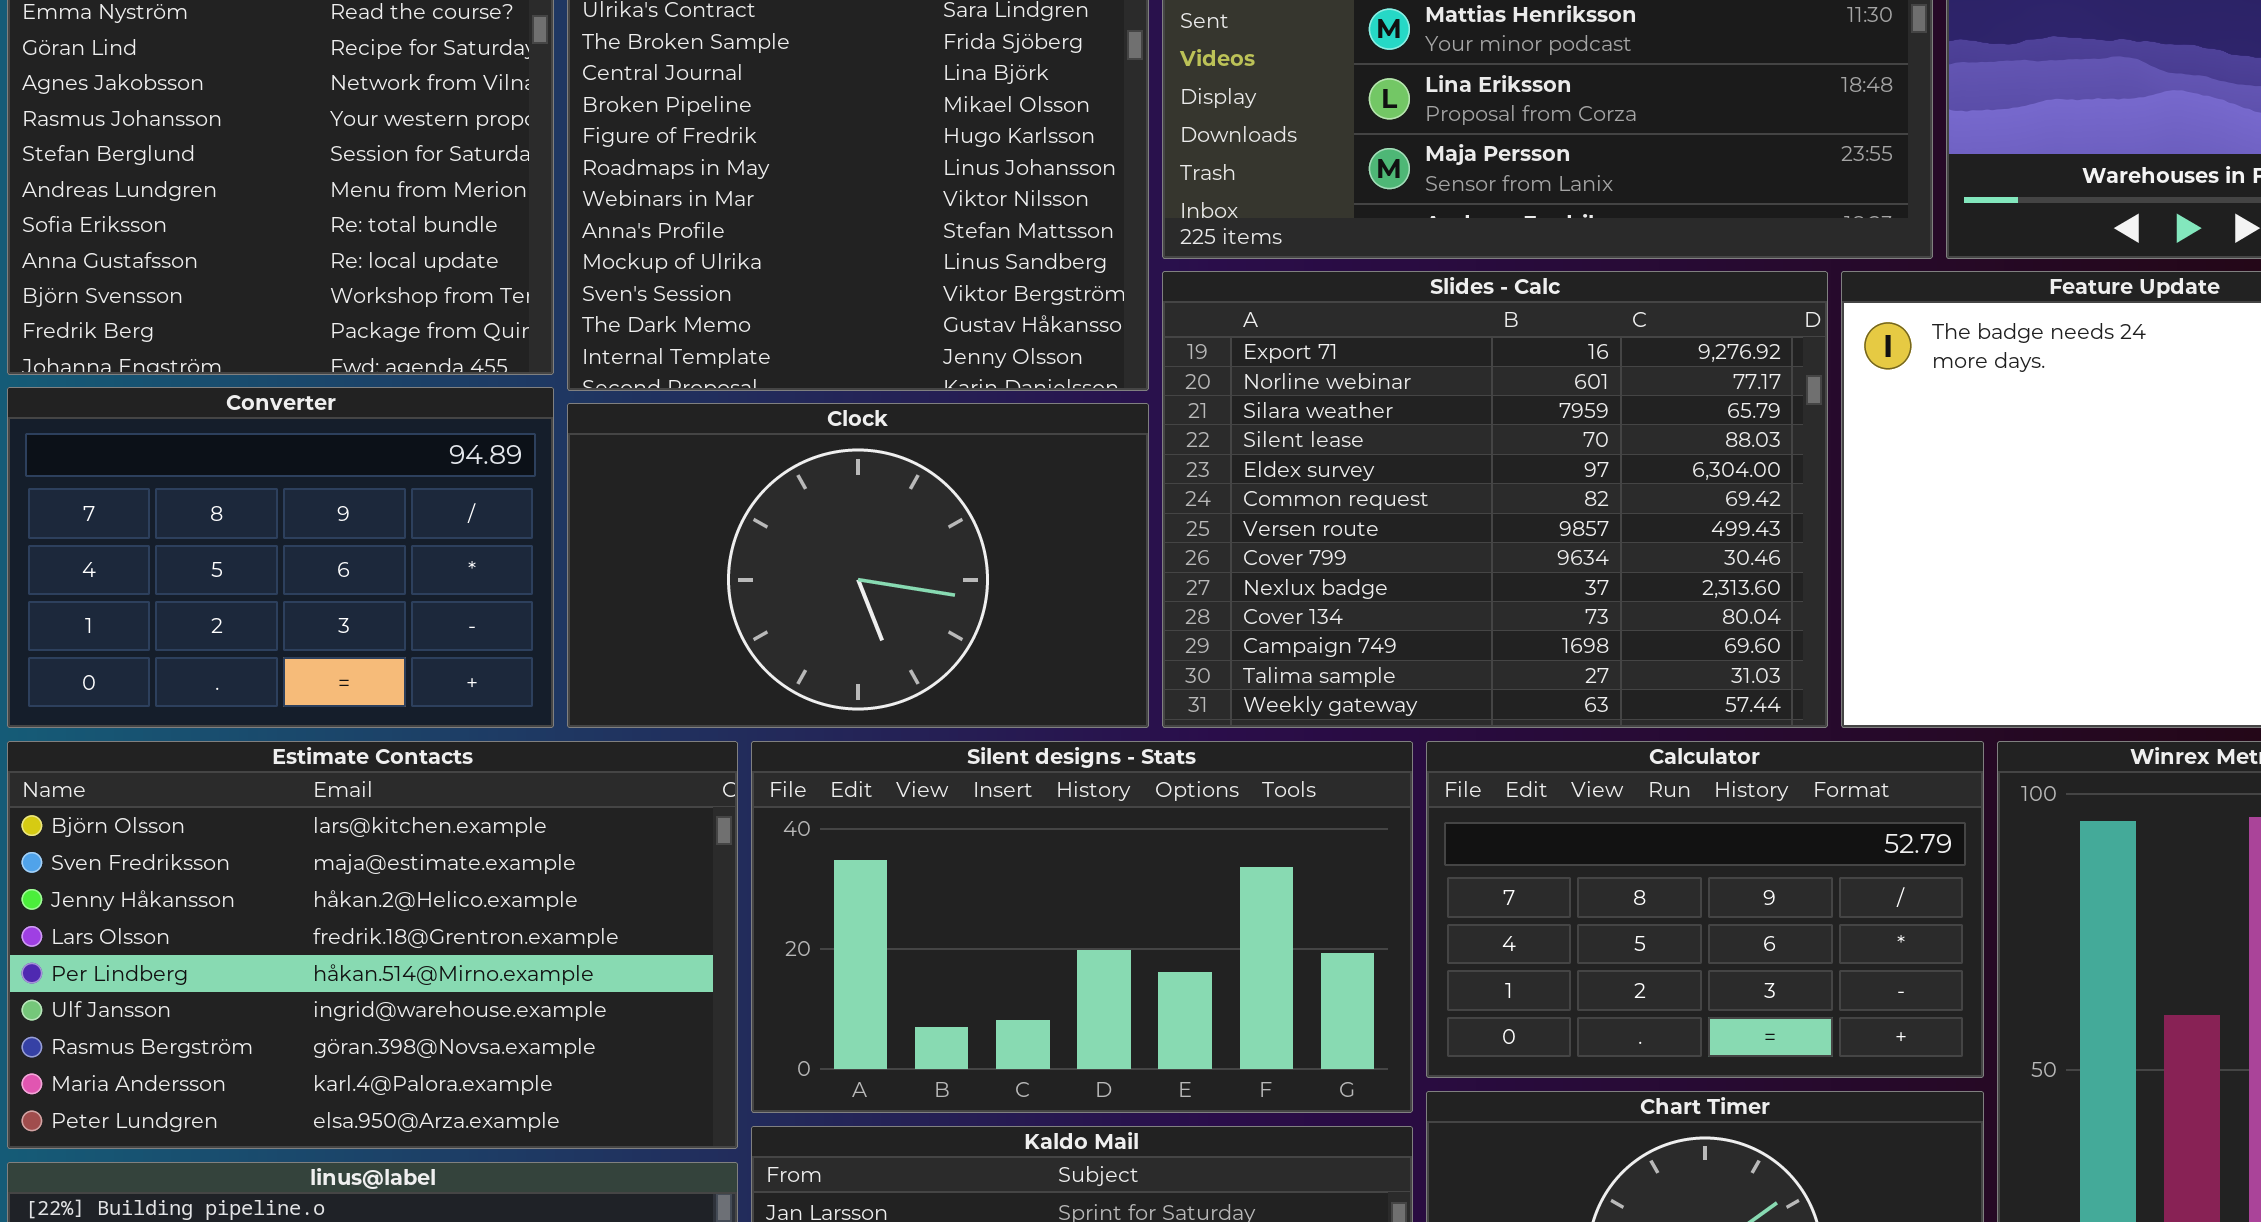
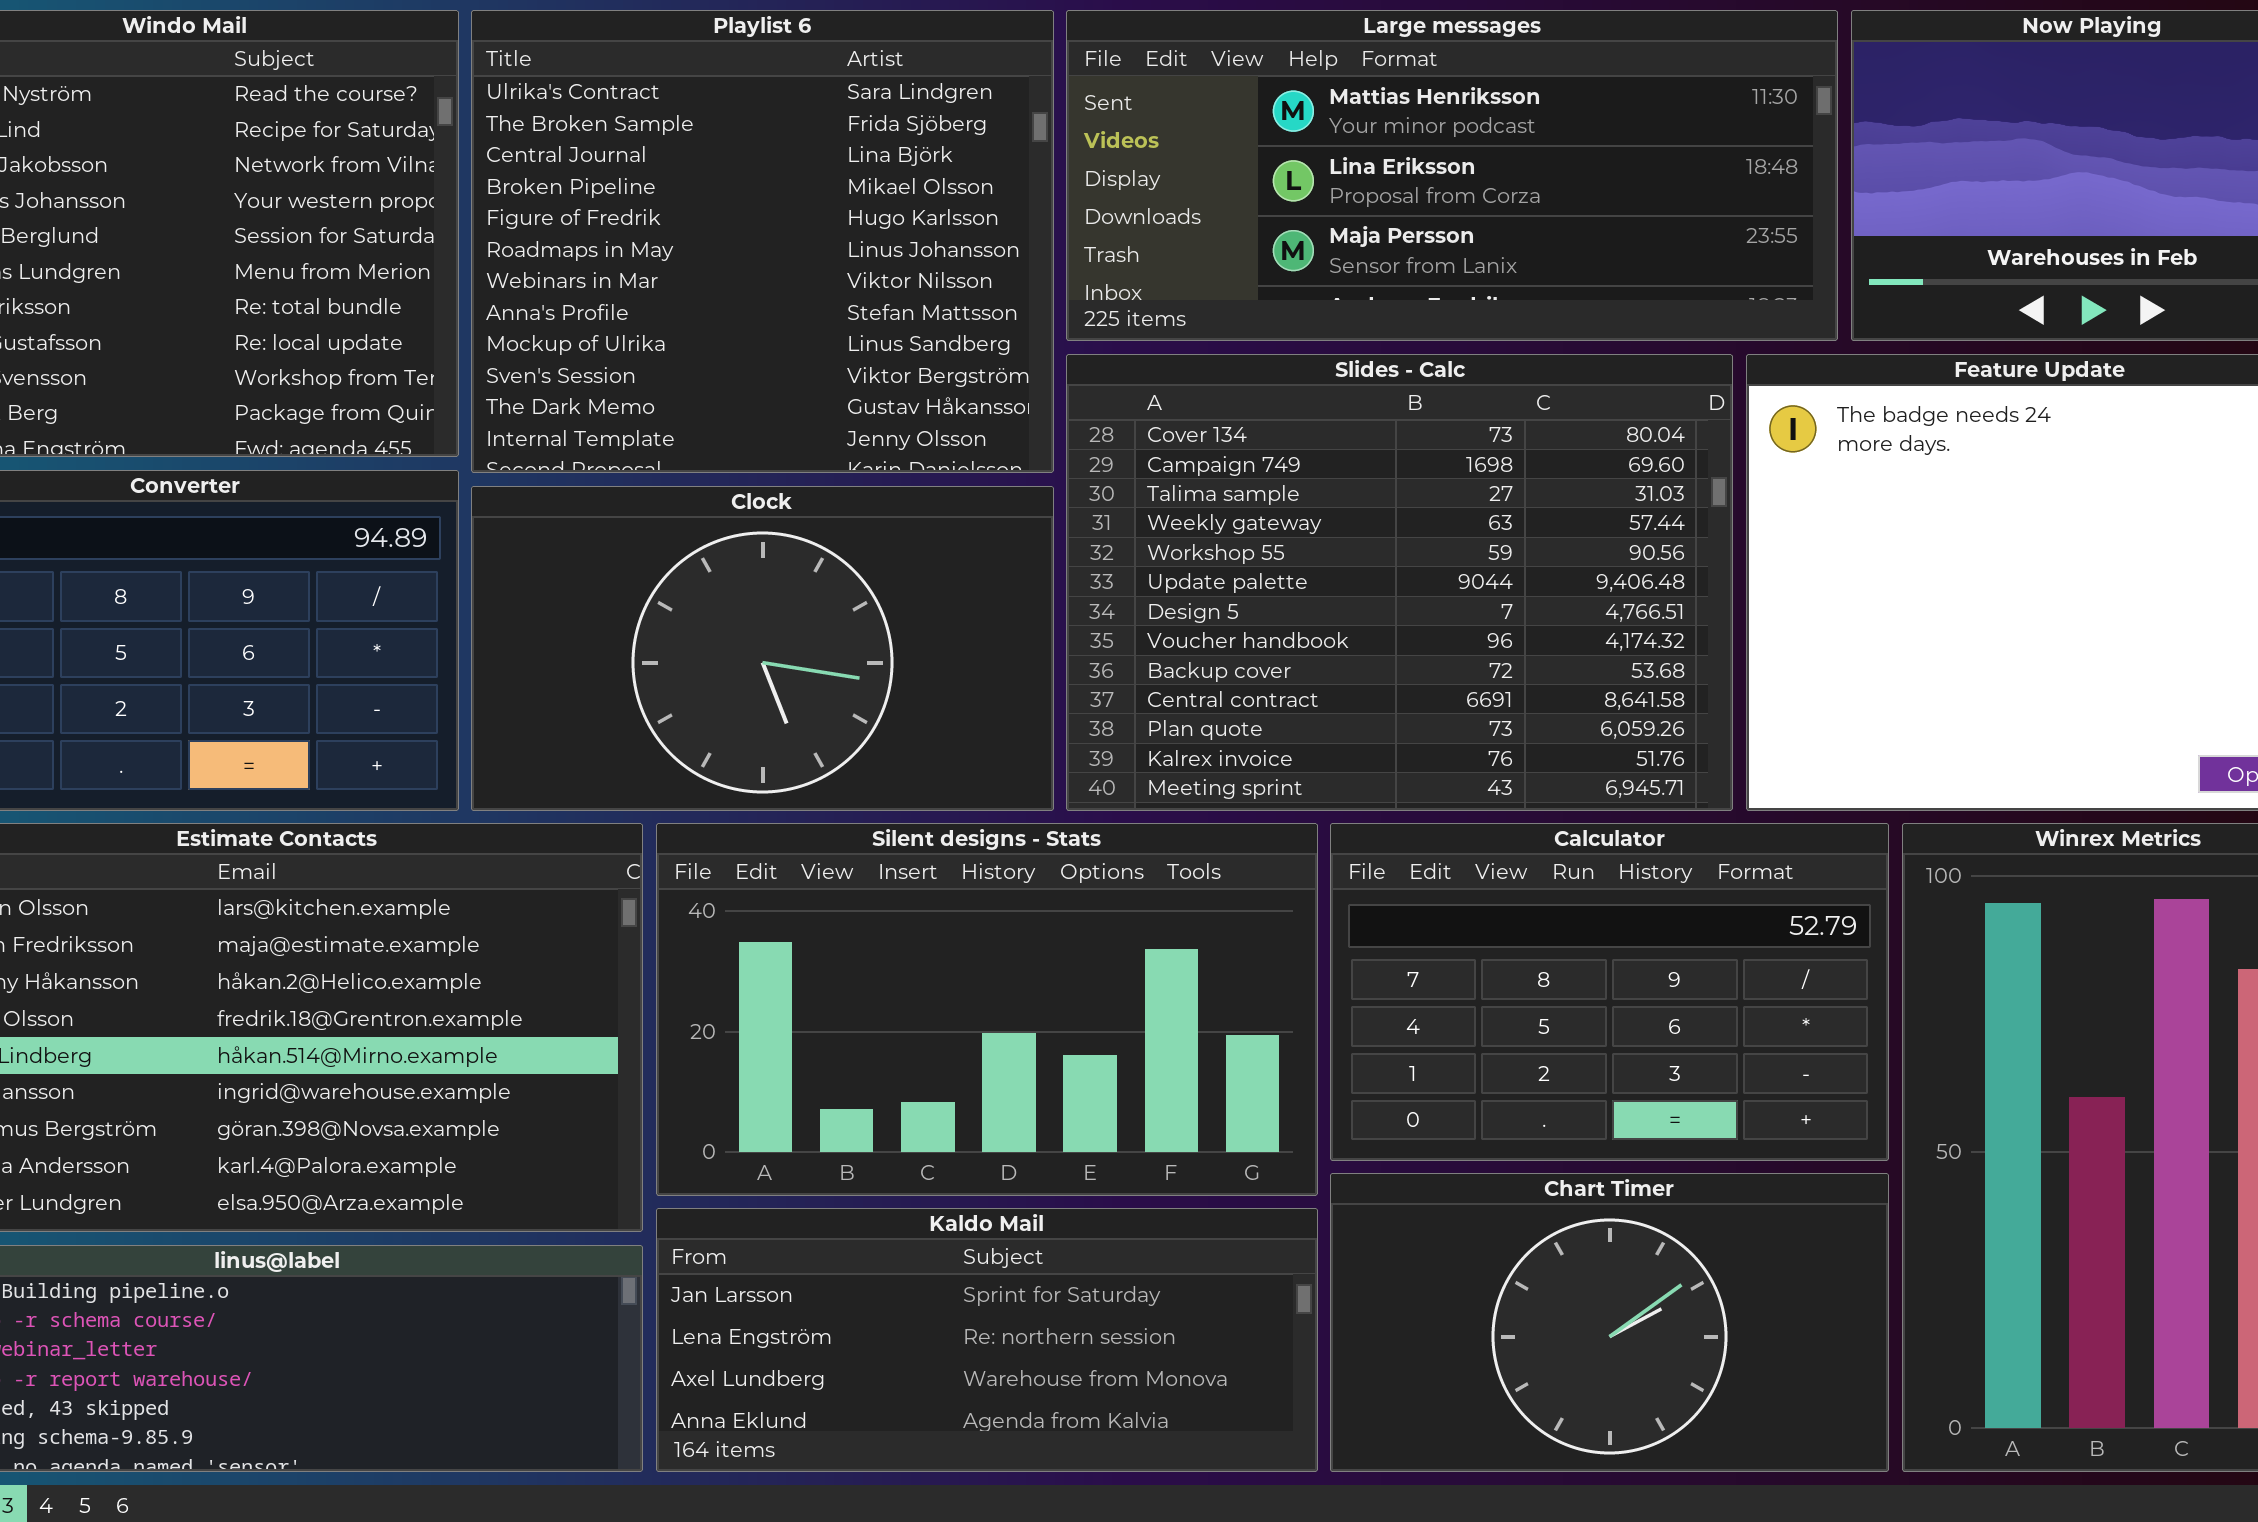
Slides - Calc: [1162,271,1828,728] -> [1066,354,1733,811], scrolled down 9 rows

